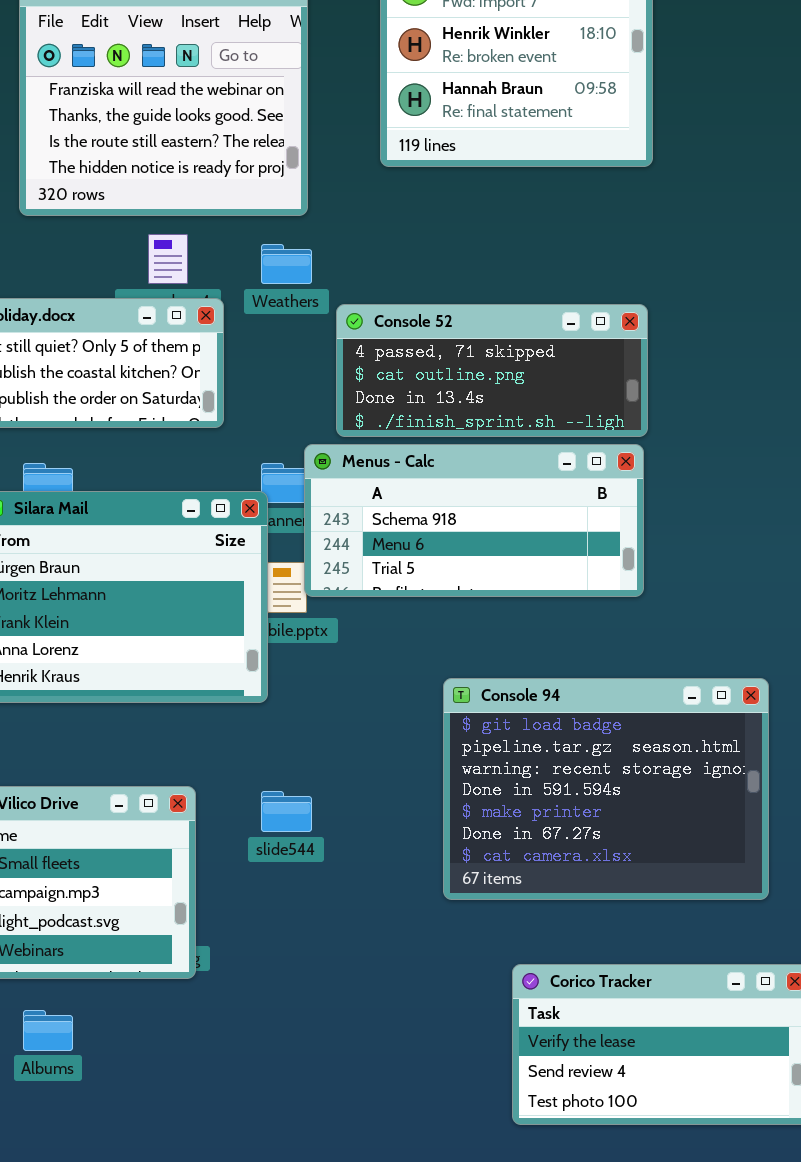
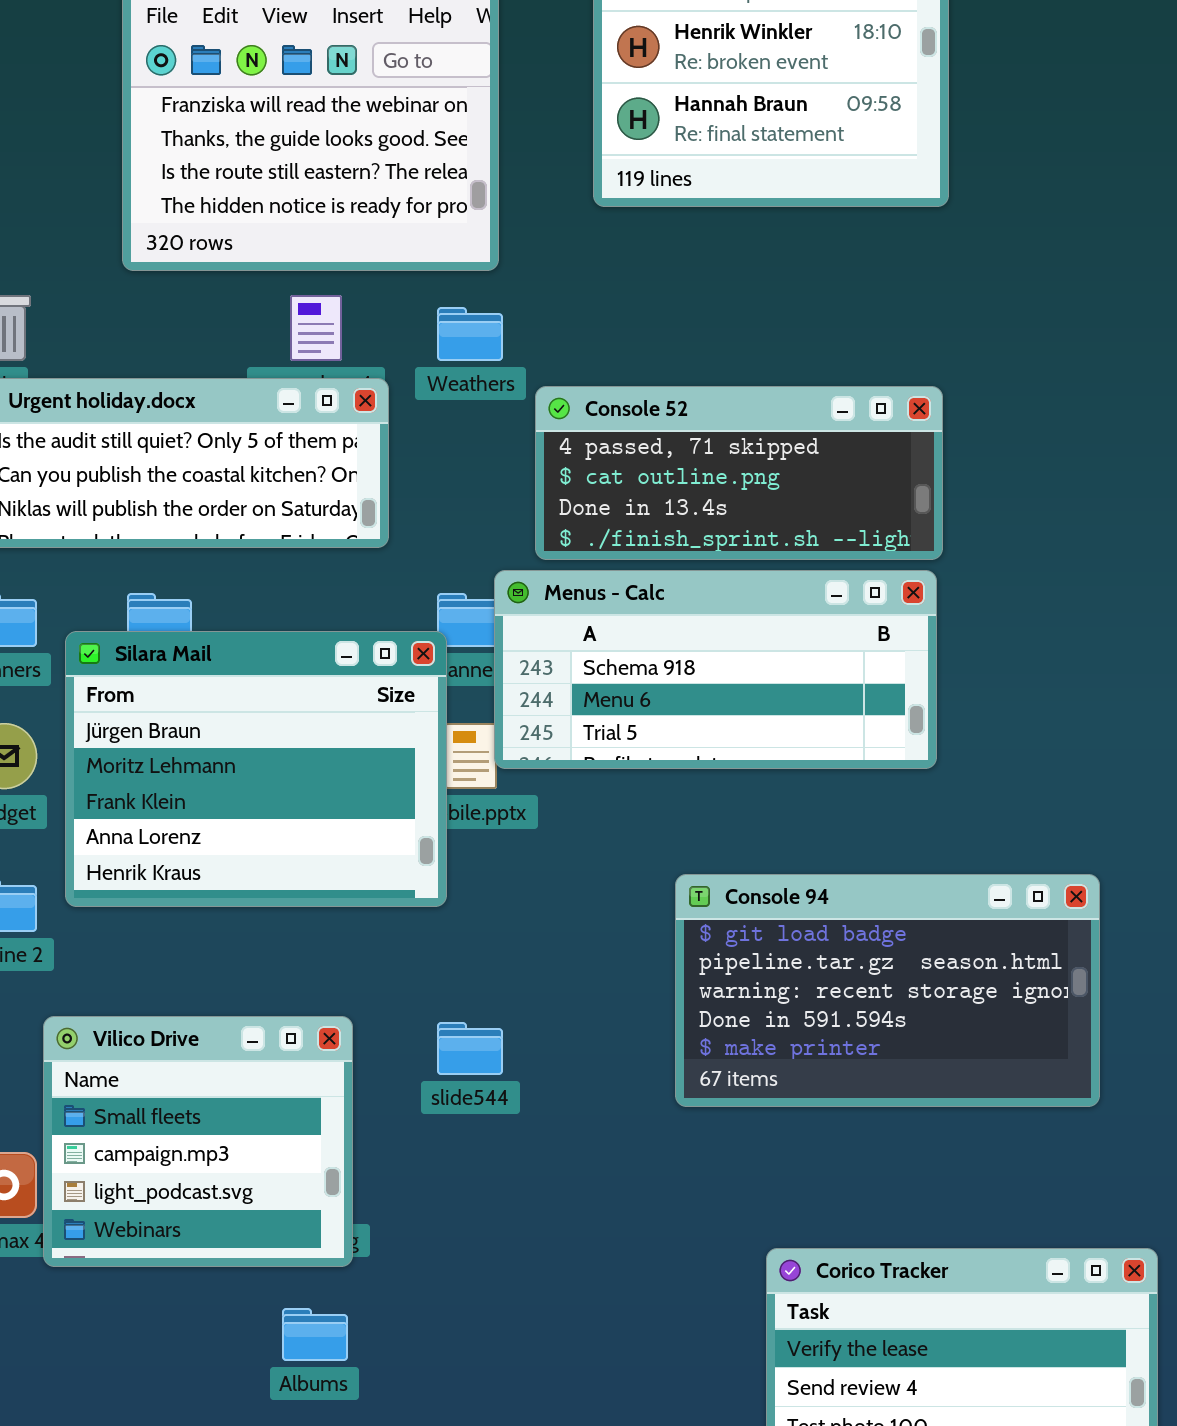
Console 94: [443,678,769,900] -> [675,874,1100,1107], resized
Albums: [23,1010,73,1051] -> [282,1308,348,1361], moved

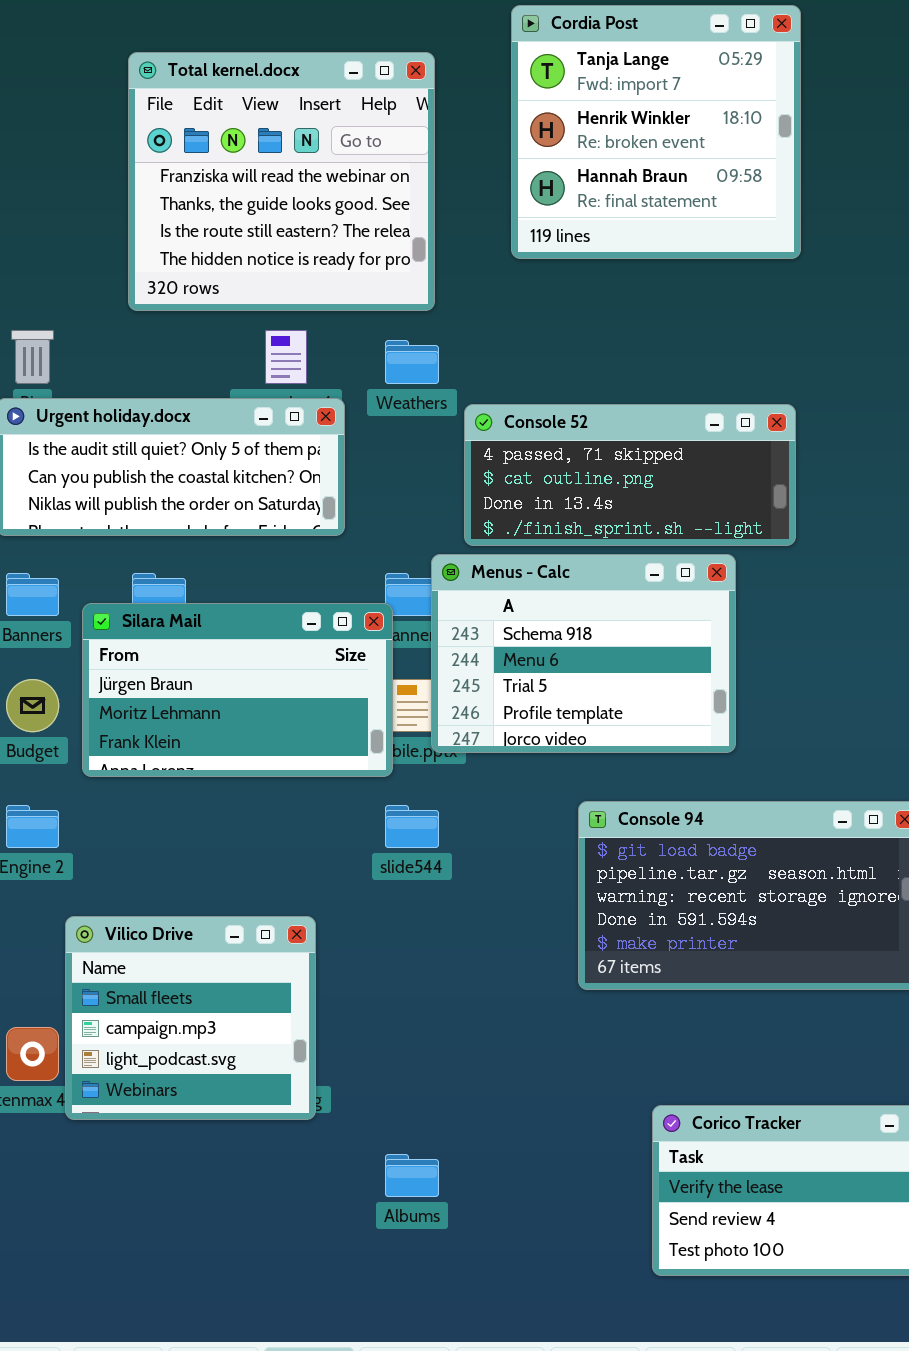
Menus - Calc: [494,570,937,769] -> [431,554,736,753], resized
Silara Mail: [65,631,447,907] -> [82,603,393,777], resized
slide544: [437,1022,503,1075] -> [385,805,439,848], moved
Albums: [282,1308,348,1361] -> [385,1154,439,1197], moved

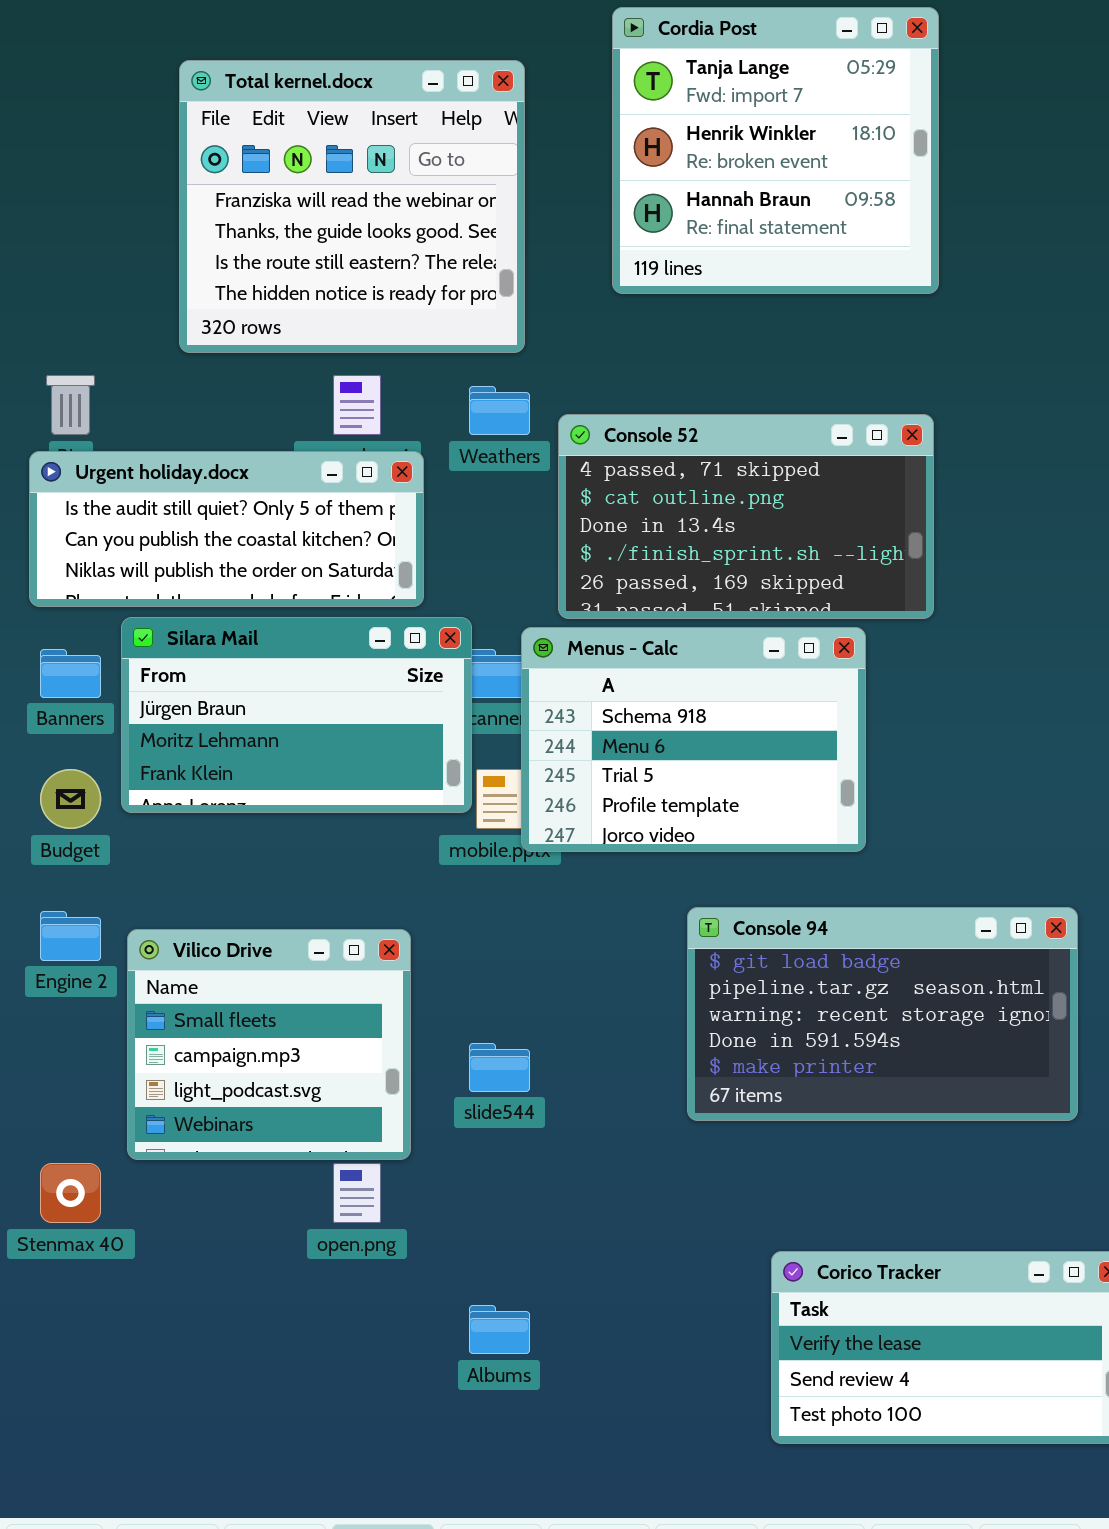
Console 52: [464,404,796,546] -> [558,414,934,619], resized
Silara Mail: [82,603,393,777] -> [121,617,472,813], moved
slide544: [385,805,439,848] -> [469,1043,530,1092], moved
Vilico Drive: [65,916,316,1120] -> [127,929,411,1160], moved

